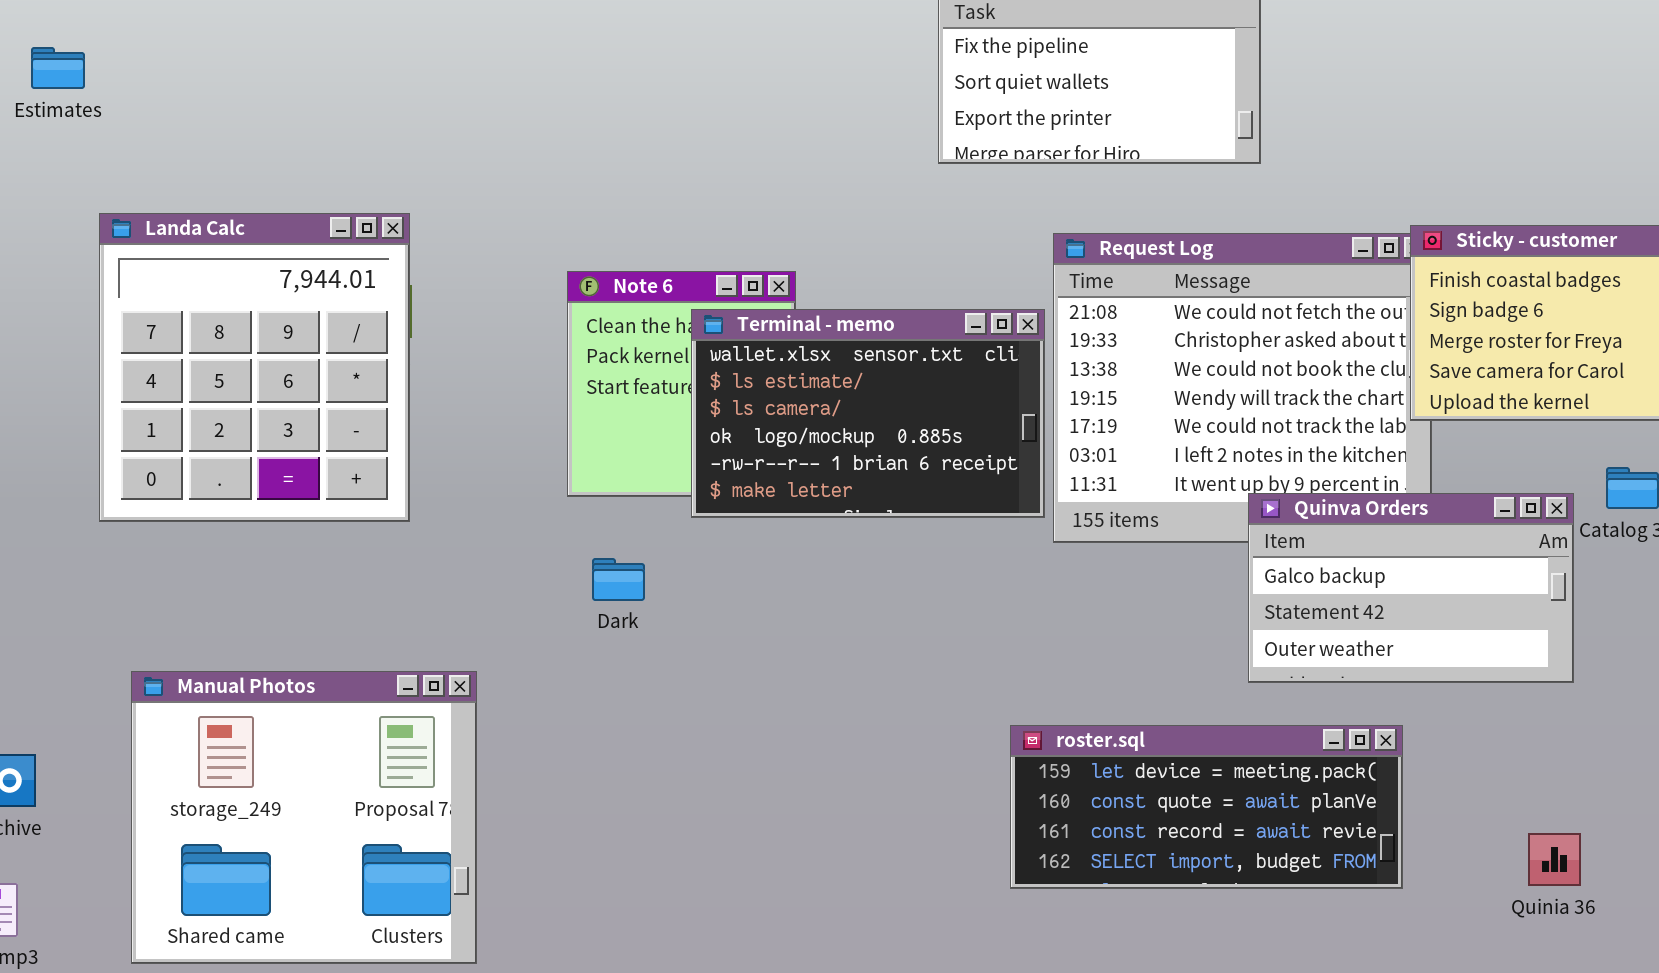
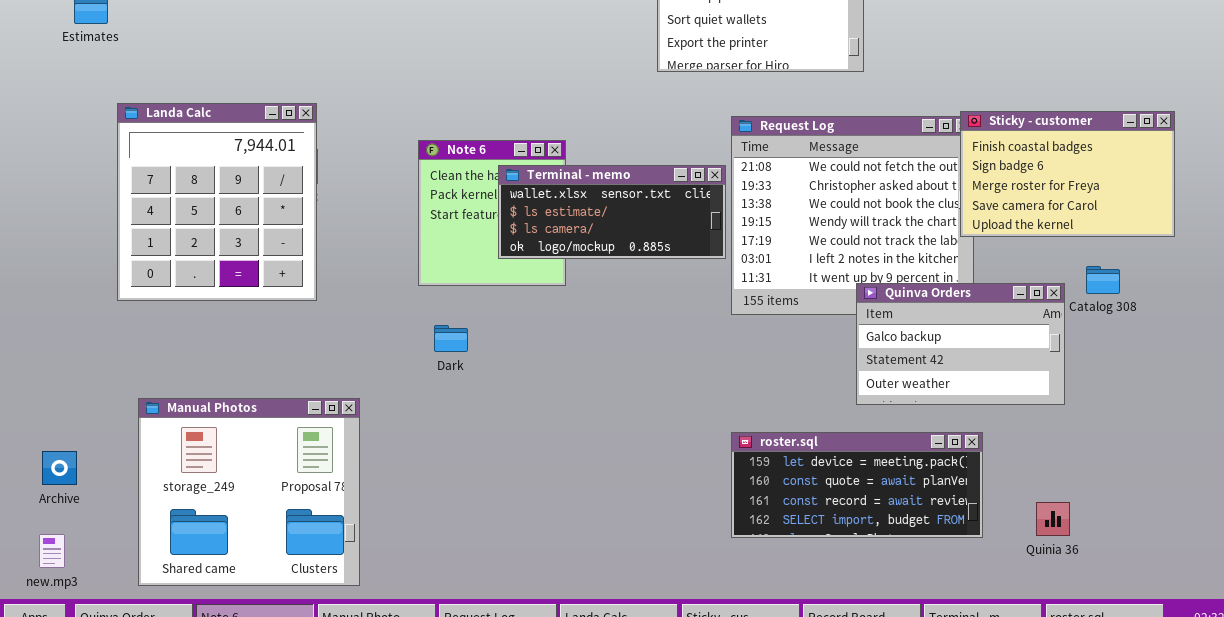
Terminal - memo: [691,309,1045,518] -> [498,165,726,259], resized
roster.sql: [1010,725,1403,889] -> [731,432,983,538], moved

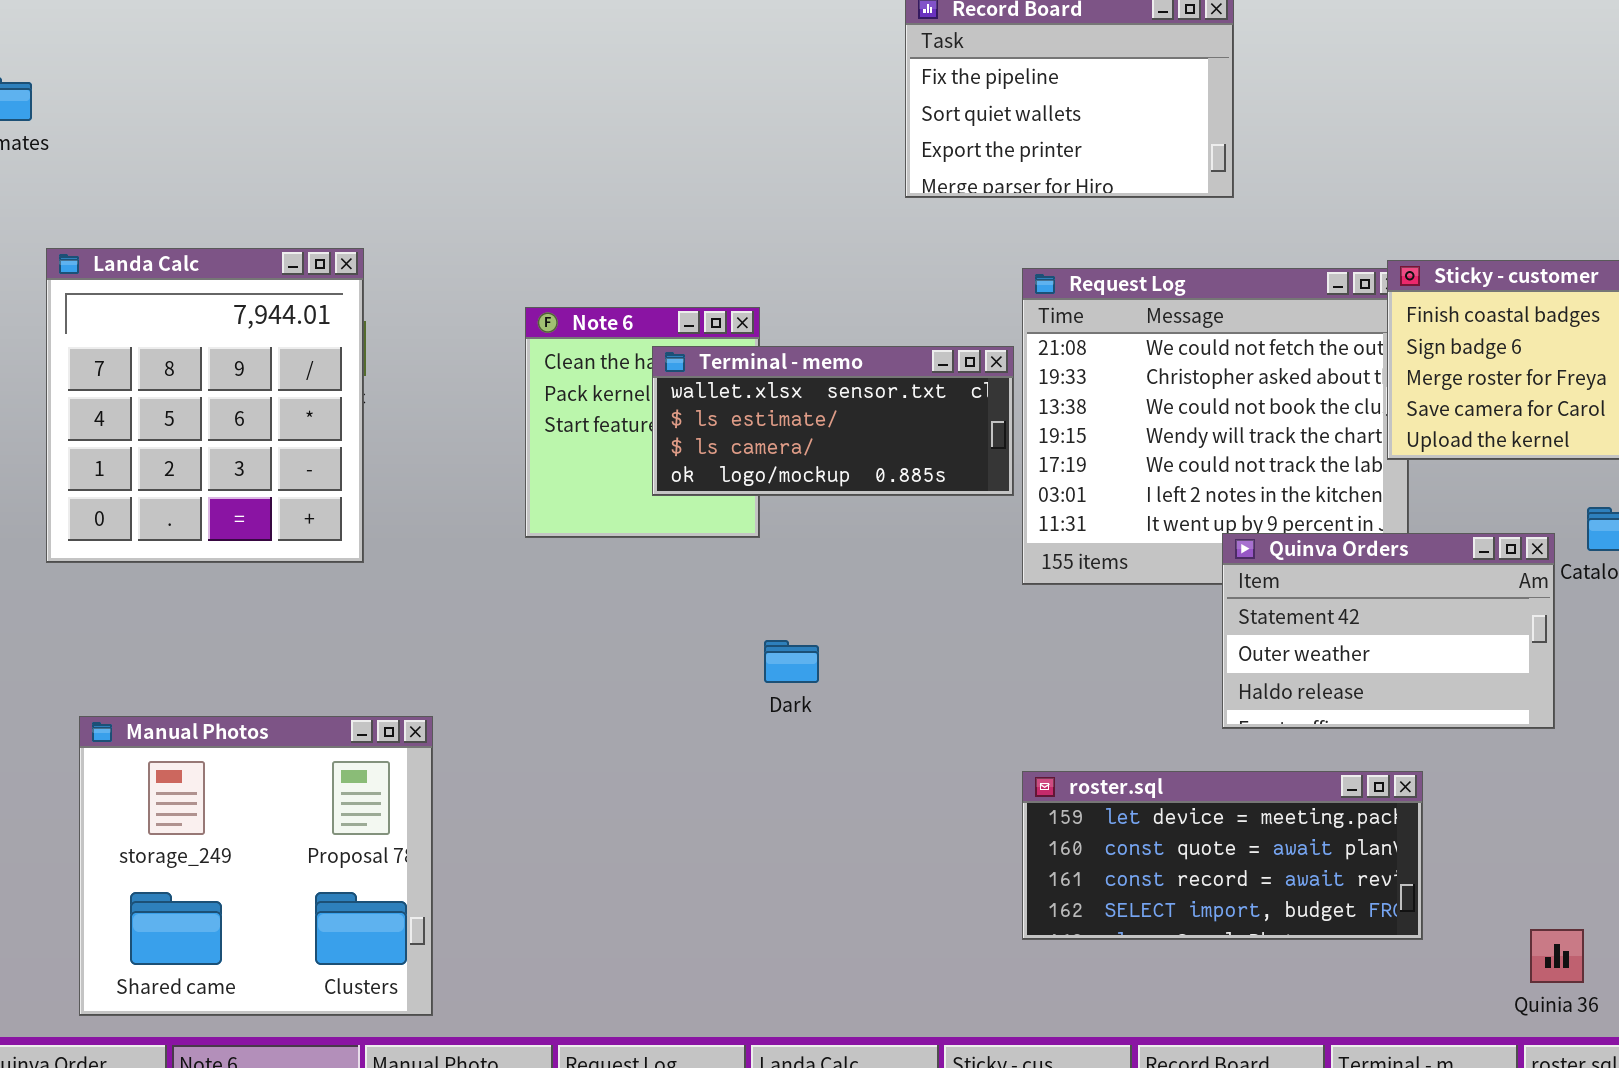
Quinva Orders: [856,283,1065,405] -> [1222,533,1555,729], scrolled down 1 row
Dark: [434,325,468,352] -> [764,640,819,683], moved
Quinia 36: [1036,502,1070,536] -> [1530,929,1584,983], moved

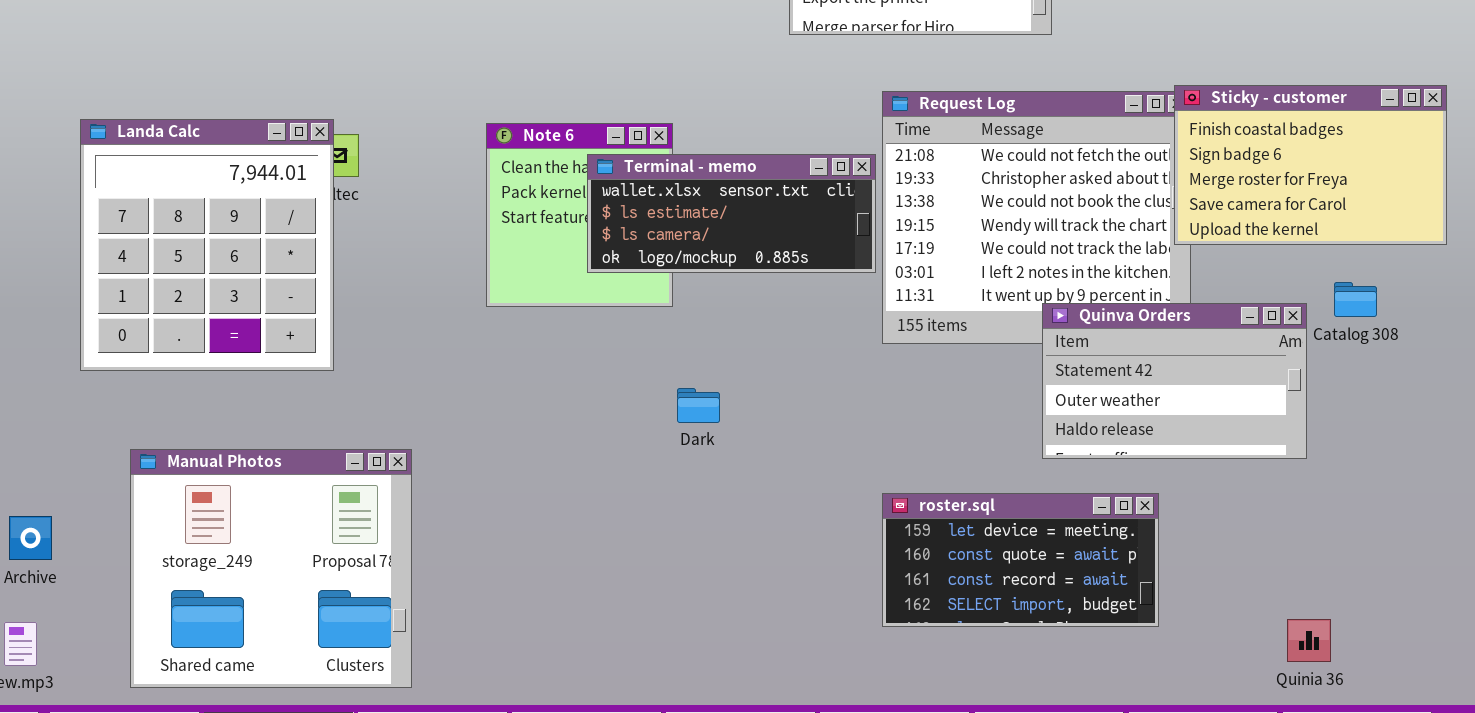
Landa Calc: [46,248,364,563] -> [80,119,334,371], moved
roster.sql: [1022,771,1423,940] -> [882,493,1159,627], resized

